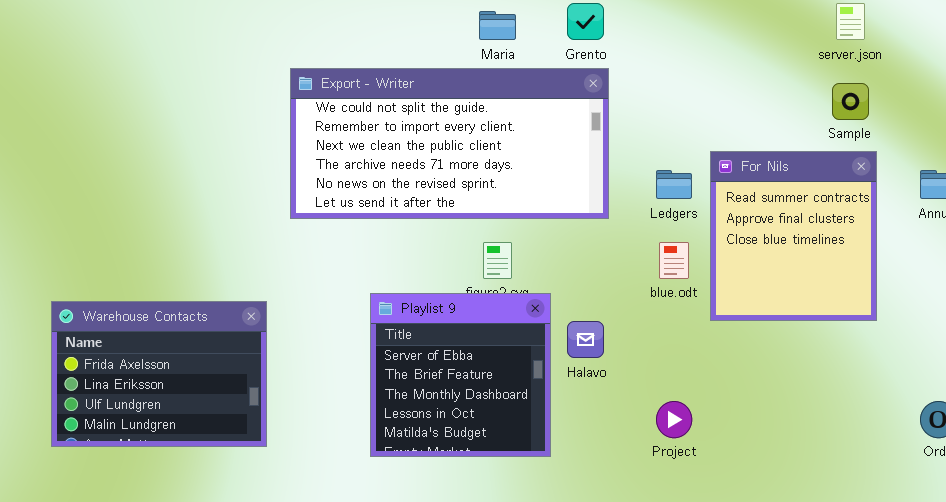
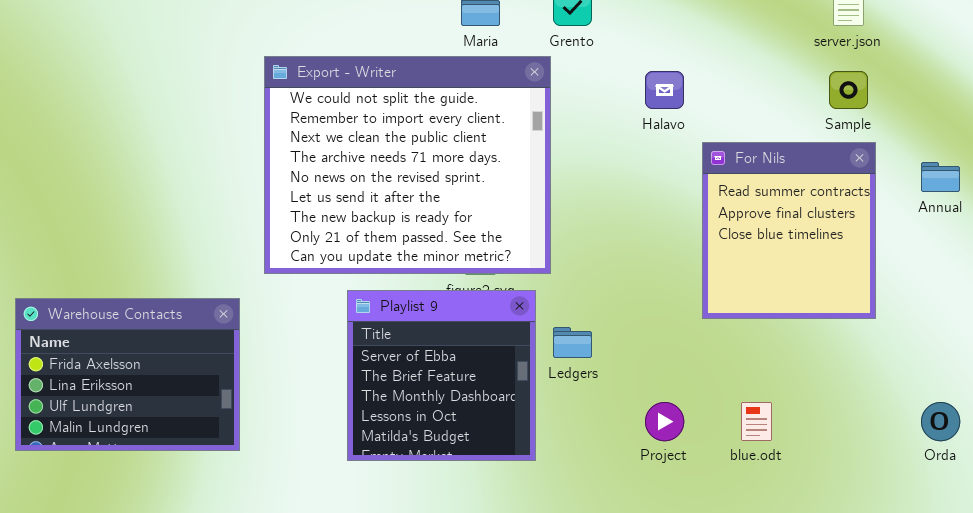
Export - Writer: [290,68,609,219] -> [264,56,551,274], resized
Ledgers: [656,170,692,199] -> [553,327,592,358], moved
blue.odt: [659,242,689,279] -> [741,402,772,441], moved
Halavo: [567,321,604,358] -> [645,71,684,109], moved

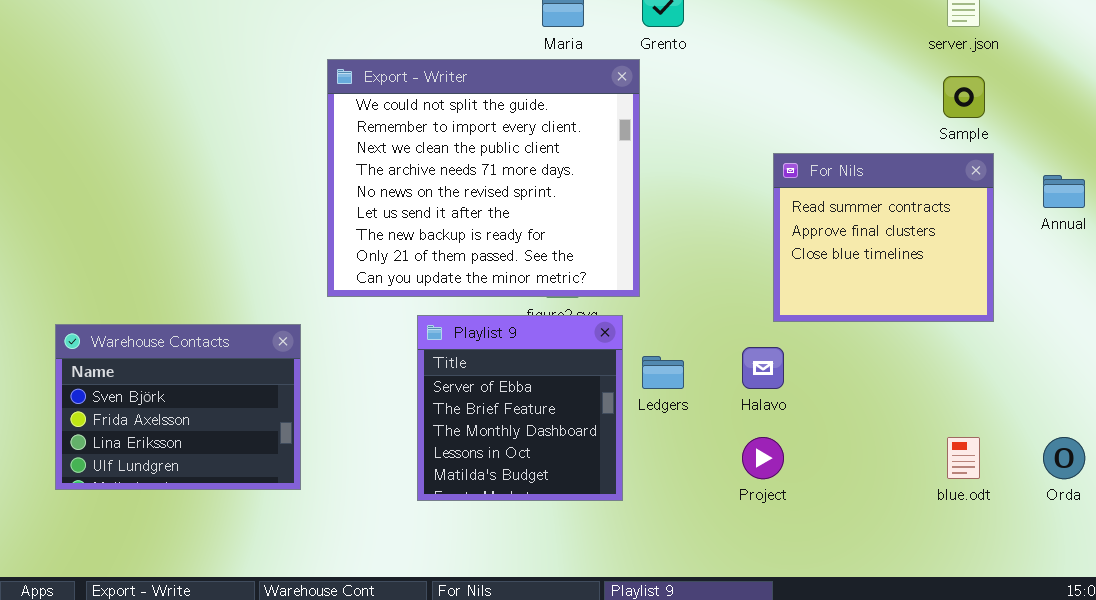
Halavo: [645,71,684,109] -> [742,347,784,389], moved
For Nils: [702,142,876,319] -> [773,153,994,322], resized
Warehouse Contacts: [15,298,240,451] -> [55,324,301,490], scrolled up 1 row
blue.odt: [741,402,772,441] -> [947,437,980,479], moved

